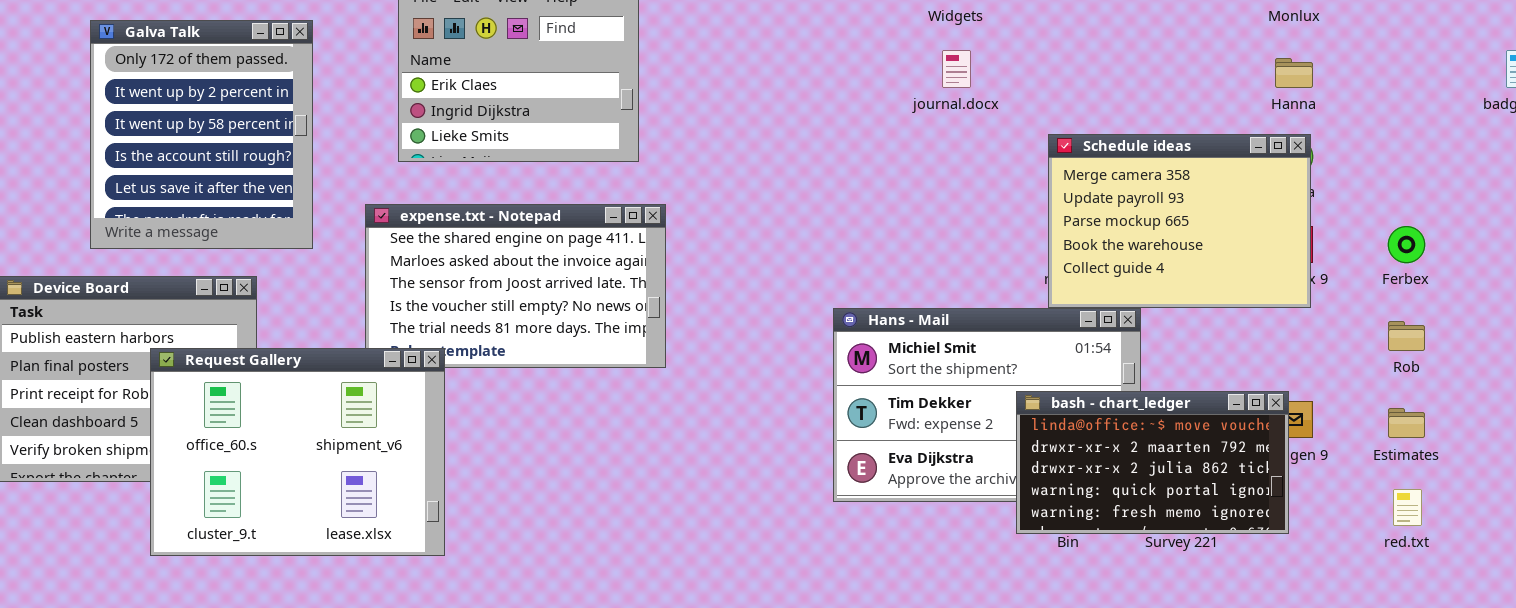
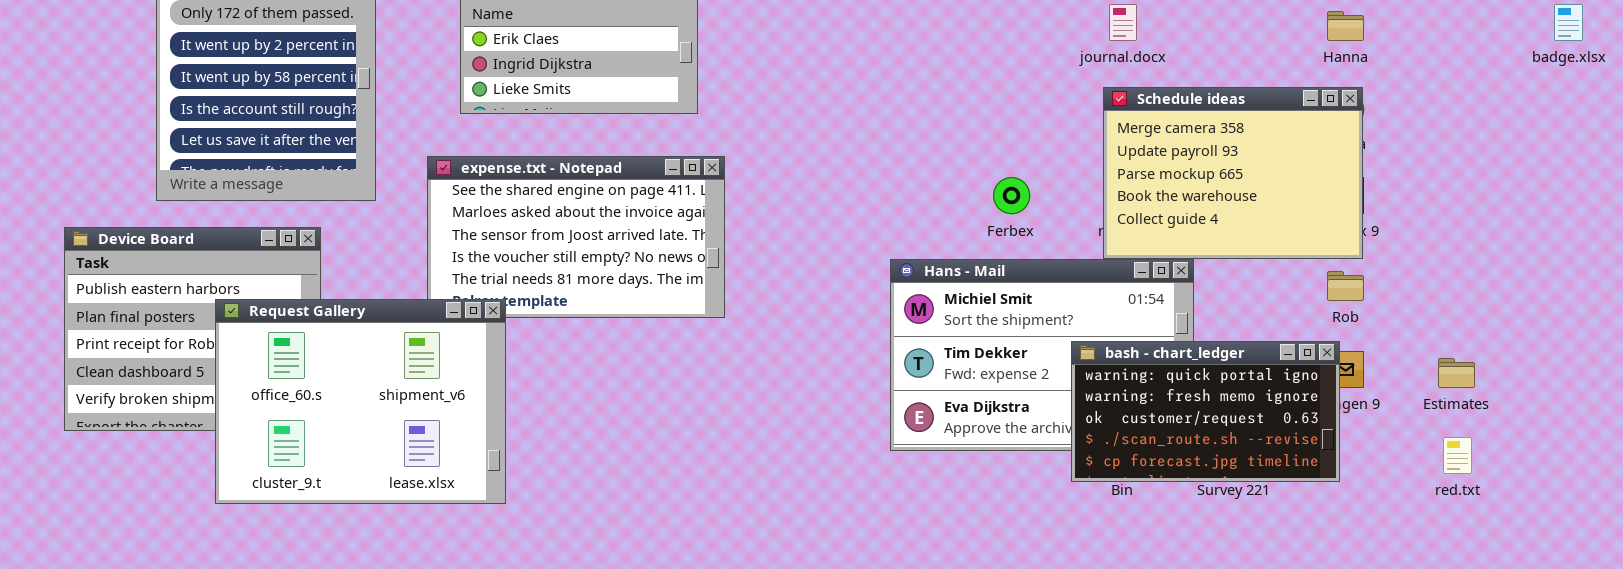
journal.docx: [942,50,971,88] -> [1109,4,1137,41], moved
Ferbex: [1388,226,1425,263] -> [993,177,1030,214], moved
Rob: [1388,321,1425,351] -> [1327,271,1364,301], moved
bash - chart_ledger: [1016,391,1289,534] -> [1071,341,1340,482], scrolled down 3 rows

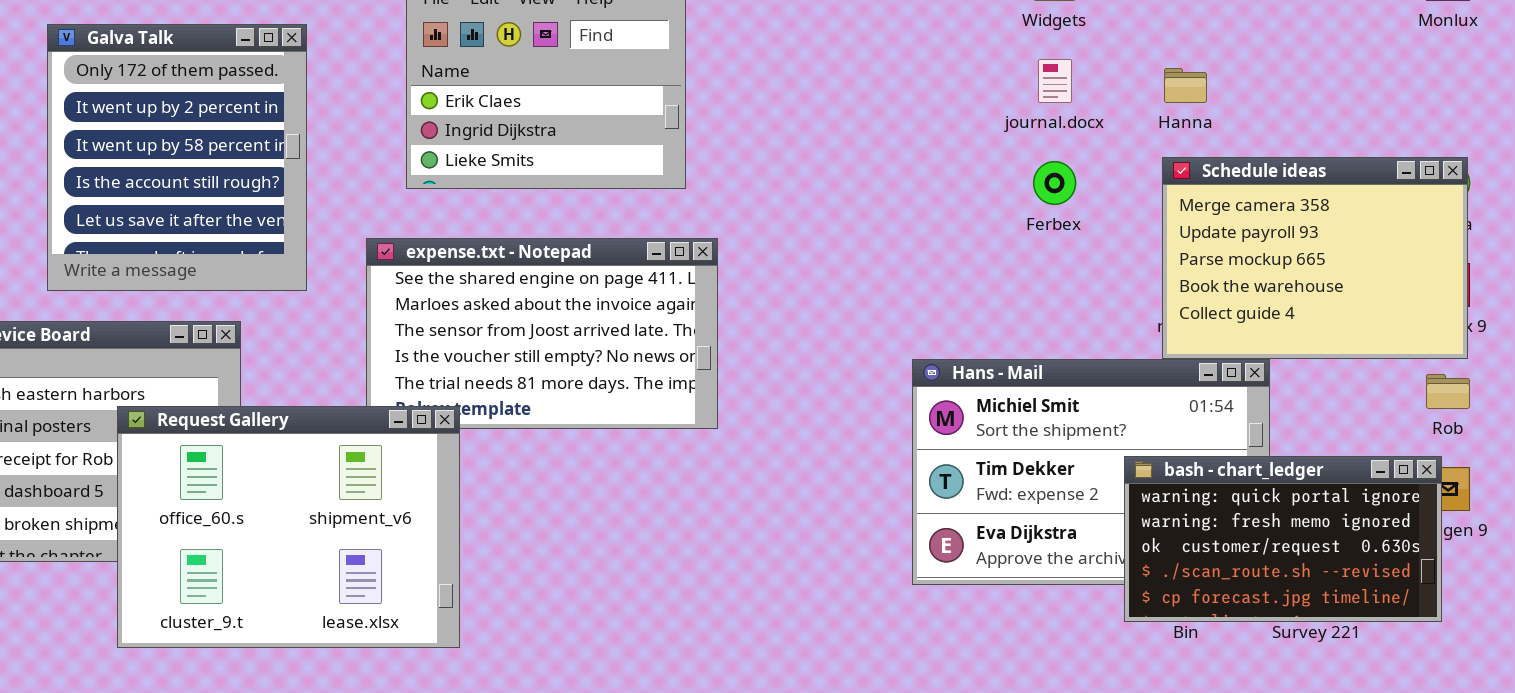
journal.docx: [1109,4,1137,41] -> [1038,59,1072,103], moved
Hanna: [1327,11,1364,41] -> [1164,68,1207,103], moved
Ferbex: [993,177,1030,214] -> [1033,161,1076,205], moved

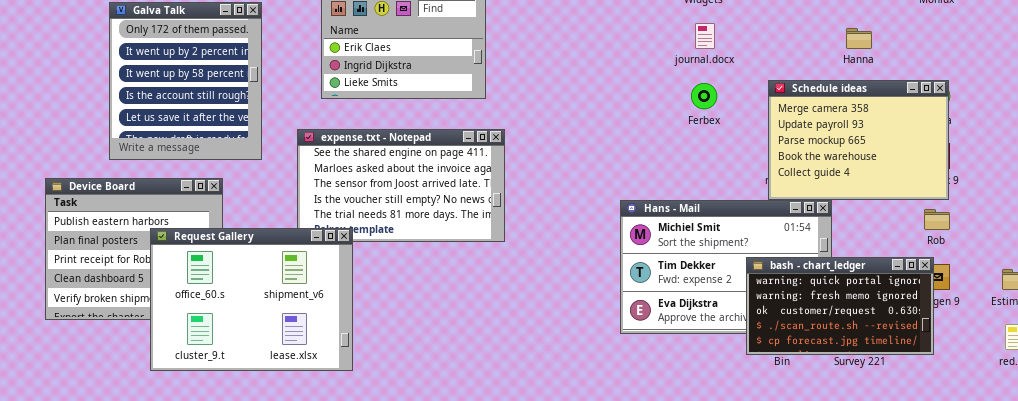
Hanna: [1164,68,1207,103] -> [846,28,872,49], moved

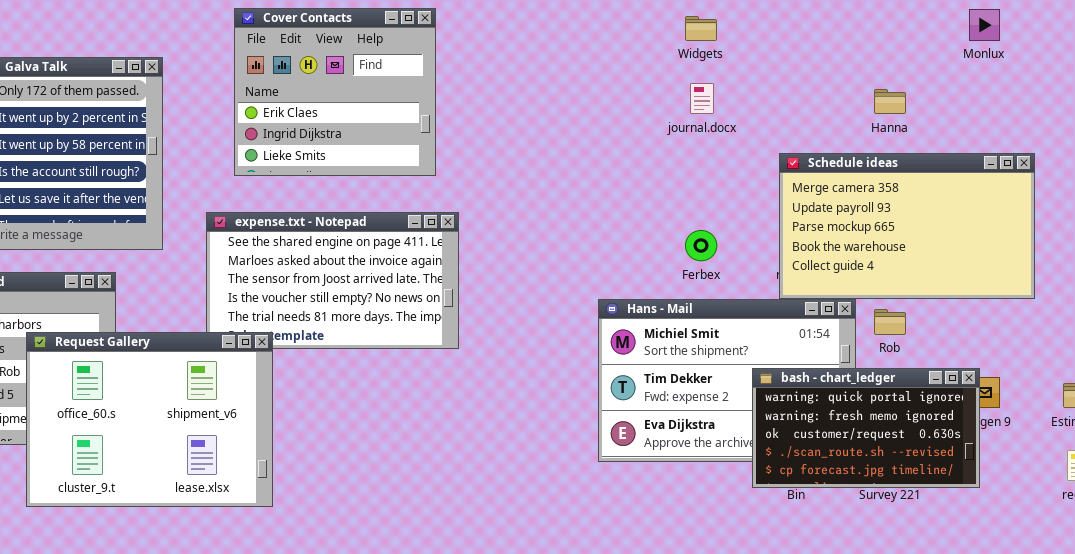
Schedule ideas: [768,80,949,200] -> [779,153,1035,299], resized
Ferbex: [691,83,717,109] -> [685,230,717,261], moved
Rob: [924,209,950,230] -> [874,309,906,335], moved

